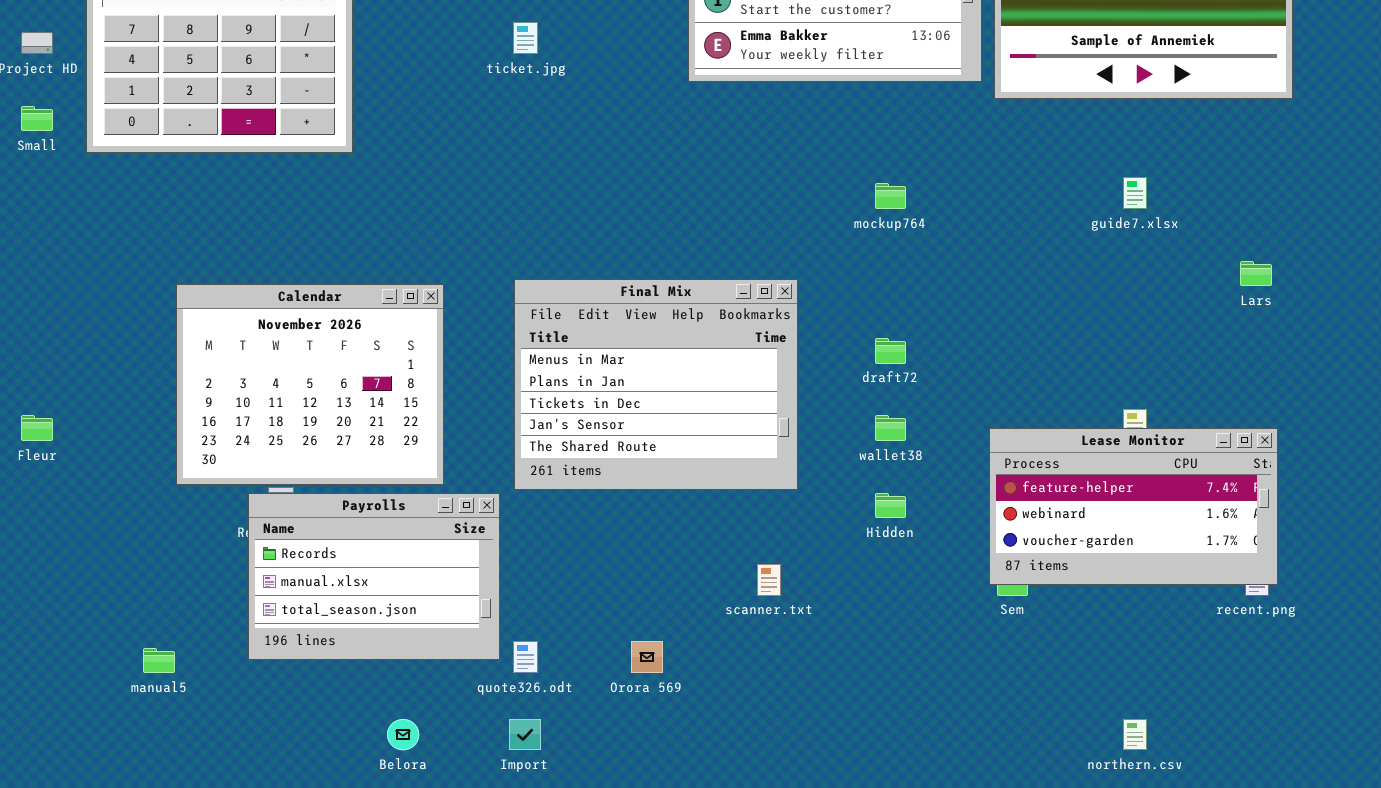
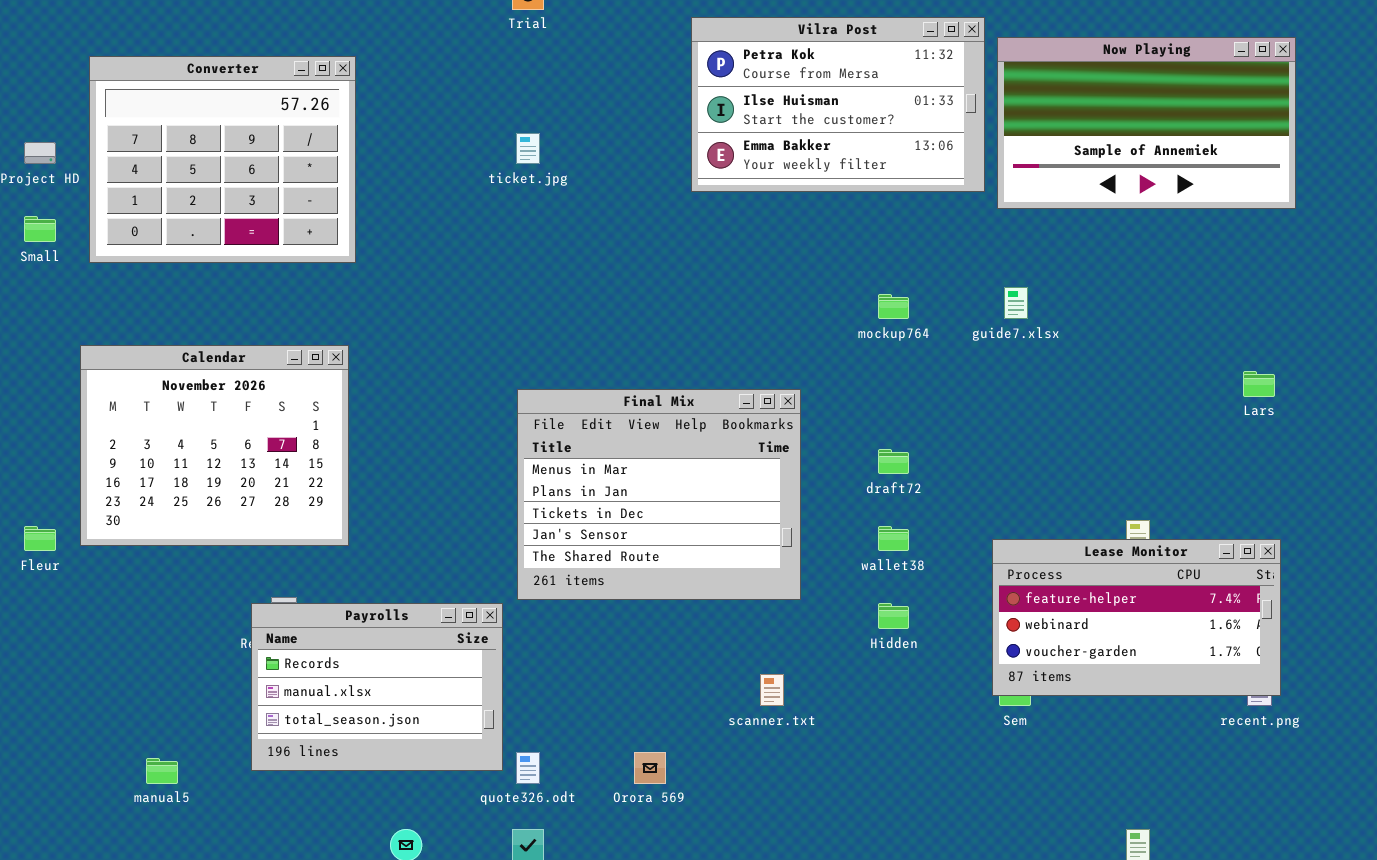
guide7.xlsx: [1123,177,1147,209] -> [1004,287,1028,319], moved
Calendar: [176,284,444,485] -> [80,345,349,546], moved

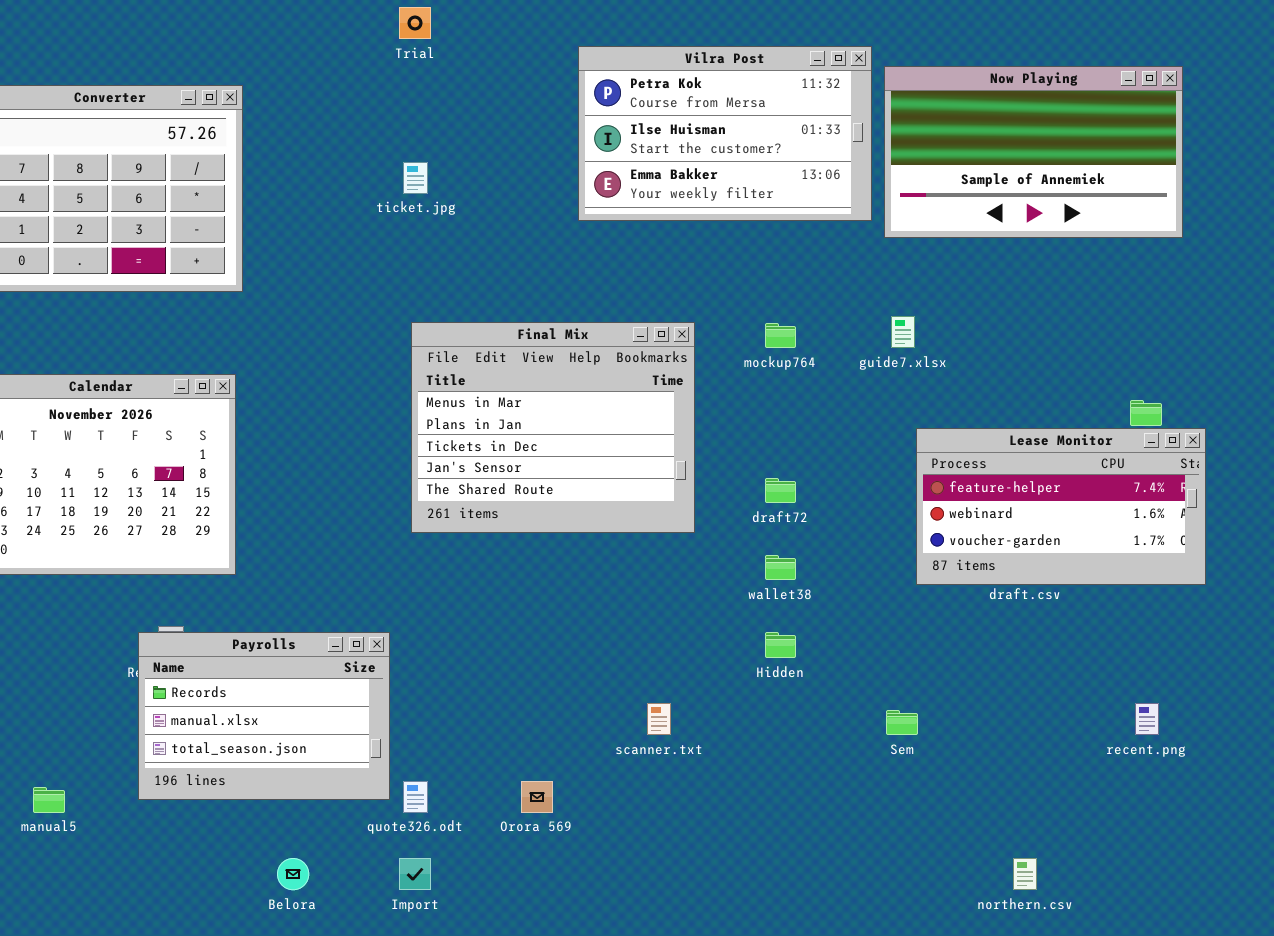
Final Mix: [517,389,801,600] -> [411,322,695,533], moved
Lease Monitor: [992,539,1281,696] -> [916,428,1206,585], moved

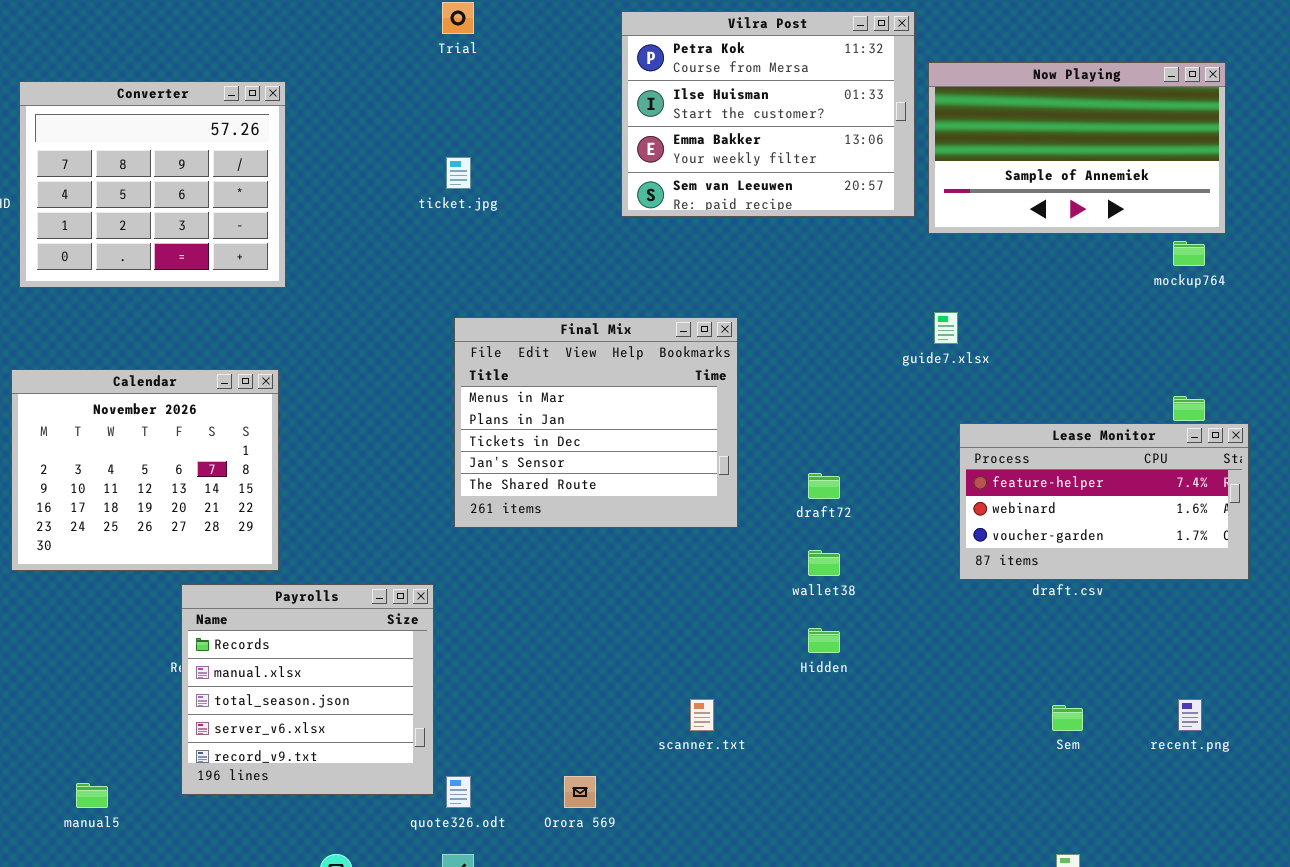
Vilra Post: [578,46,872,221] -> [621,11,915,217], resized
mockup764: [765,323,796,348] -> [1173,241,1205,266], moved
Payrolls: [138,632,390,800] -> [181,584,434,795], resized
Sem: [886,710,918,735] -> [1052,705,1083,731], moved

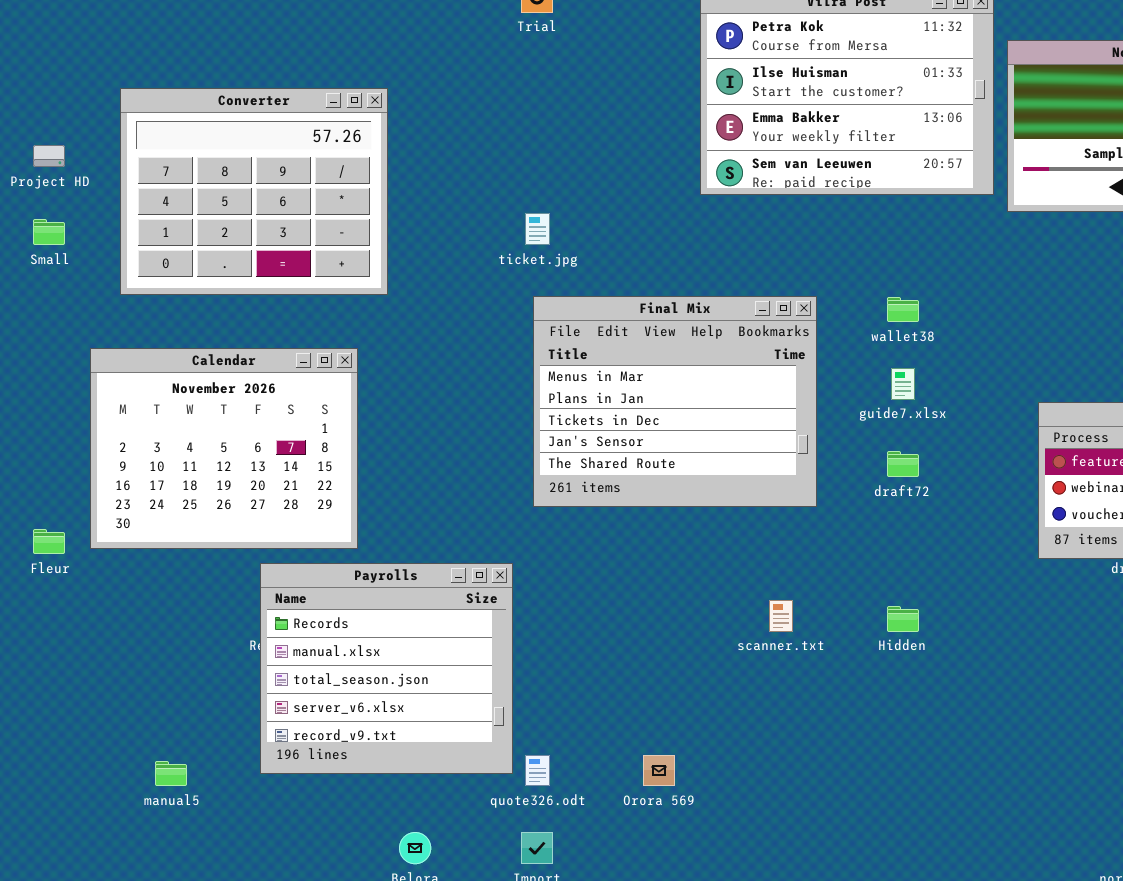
Converter: [19,81,286,288] -> [120,88,388,295], moved
ticket.jpg: [446,157,471,189] -> [525,213,550,245], moved
guide7.xlsx: [934,312,958,344] -> [891,368,915,400], moved
wallet38: [808,550,840,576] -> [887,297,919,322], moved
scanner.txt: [690,699,714,731] -> [769,600,793,632], moved

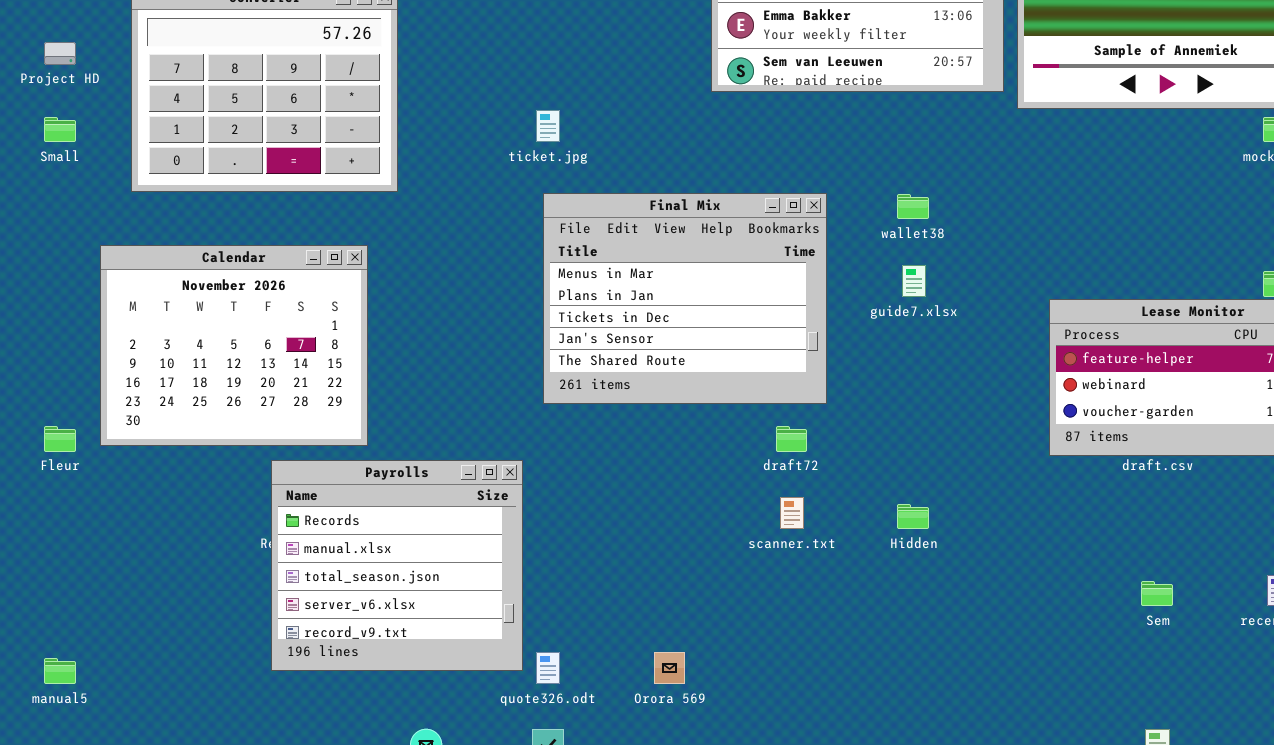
draft72: [887,451,919,477] -> [776,426,807,452], moved
manual5: [155,761,187,786] -> [44,658,76,684], moved

